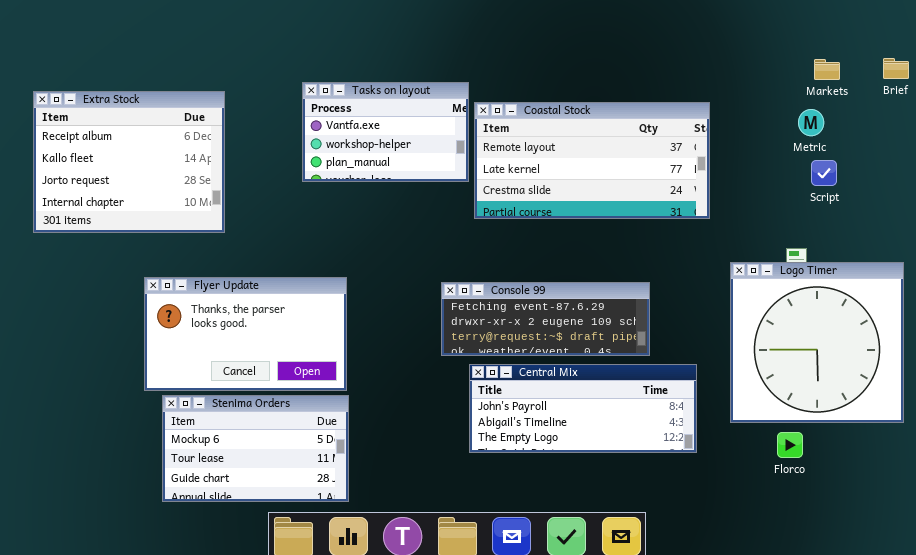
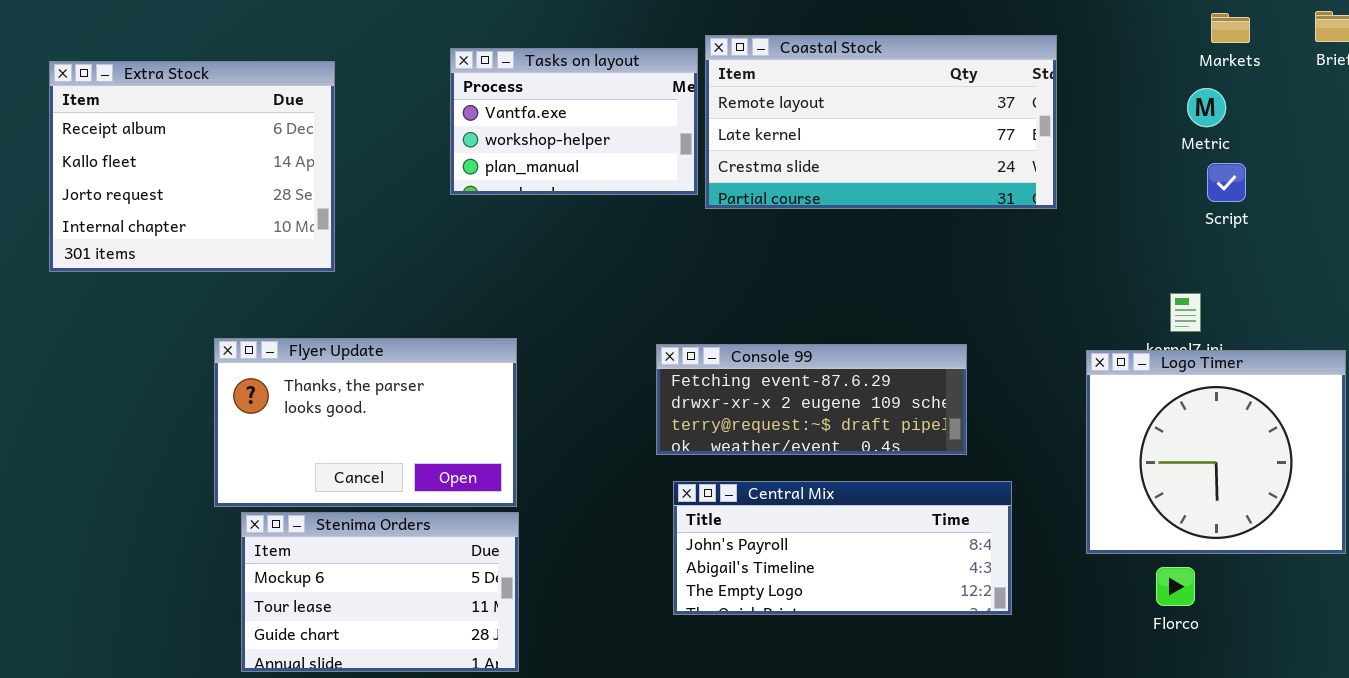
Coastal Stock: [474,102,710,219] -> [705,35,1057,209], moved
Logo Timer: [730,262,904,423] -> [1086,350,1346,554], resized
Central Mix: [469,364,697,453] -> [673,481,1012,615], moved

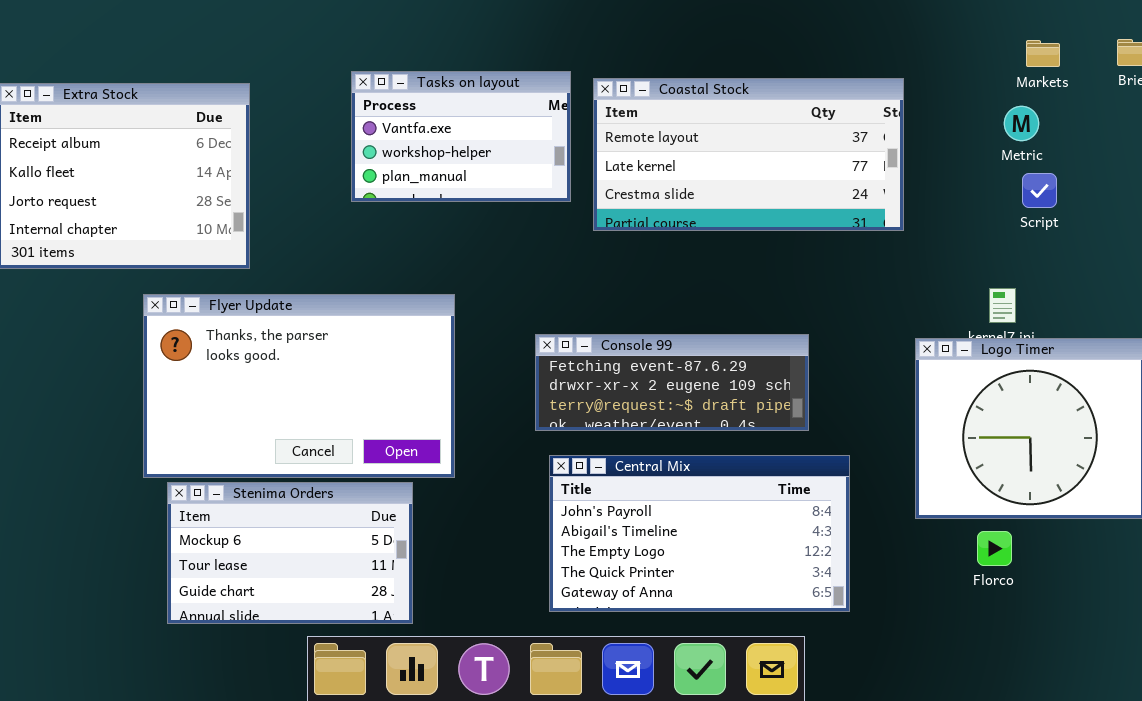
Coastal Stock: [705,35,1057,209] -> [593,78,904,231], moved
Flyer Update: [214,338,517,507] -> [143,294,455,478], resized
Central Mix: [673,481,1012,615] -> [549,455,850,612], resized

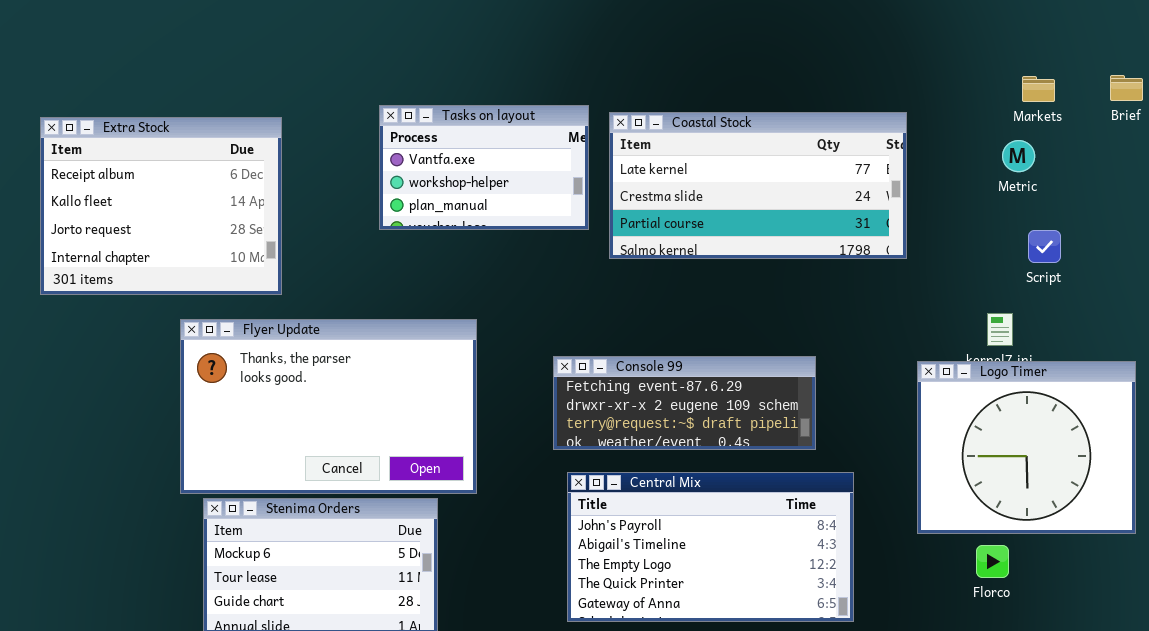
Coastal Stock: [593,78,904,231] -> [609,112,907,259], scrolled down 1 row
Script: [1022,173,1057,208] -> [1028,230,1061,263], moved

